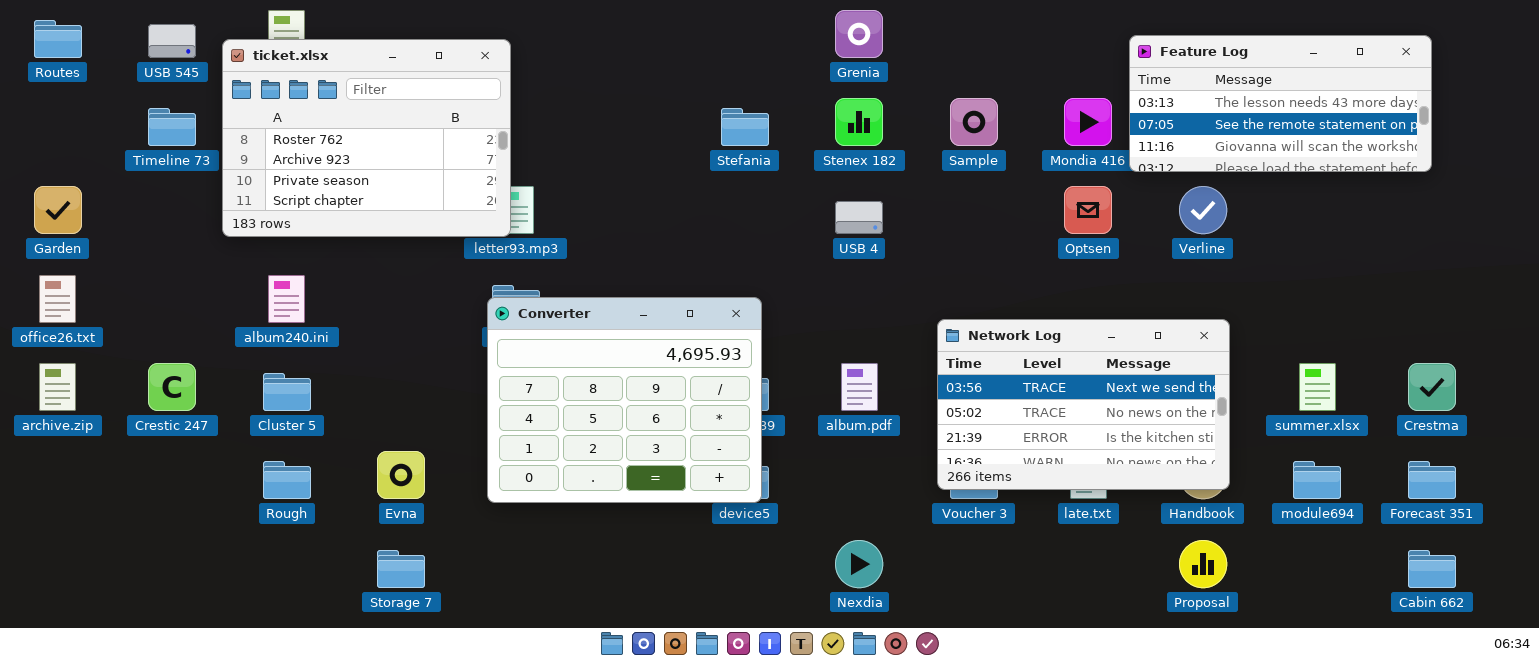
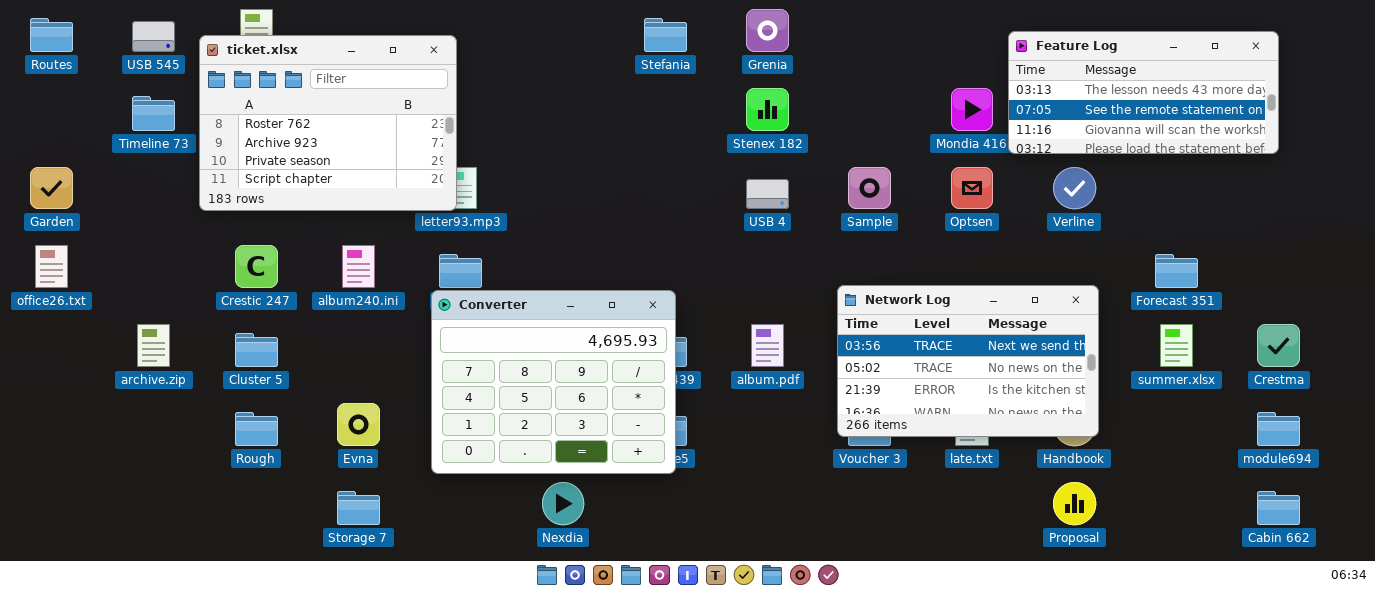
Sample: [950,98,998,146] -> [848,167,891,209], moved
Stefania: [721,108,769,146] -> [644,18,687,52], moved
album240.ini: [268,275,305,323] -> [342,245,375,288], moved
Converter: [487,297,762,503] -> [431,290,676,474], moved
archive.zip: [39,363,76,411] -> [137,324,170,367], moved
Crestic 247: [148,363,196,411] -> [235,245,278,288], moved
module694: [1293,461,1341,499] -> [1257,412,1300,446], moved
Forecast 351: [1408,461,1456,499] -> [1155,254,1198,288], moved
Nexdia: [835,540,883,588] -> [542,482,584,525], moved

